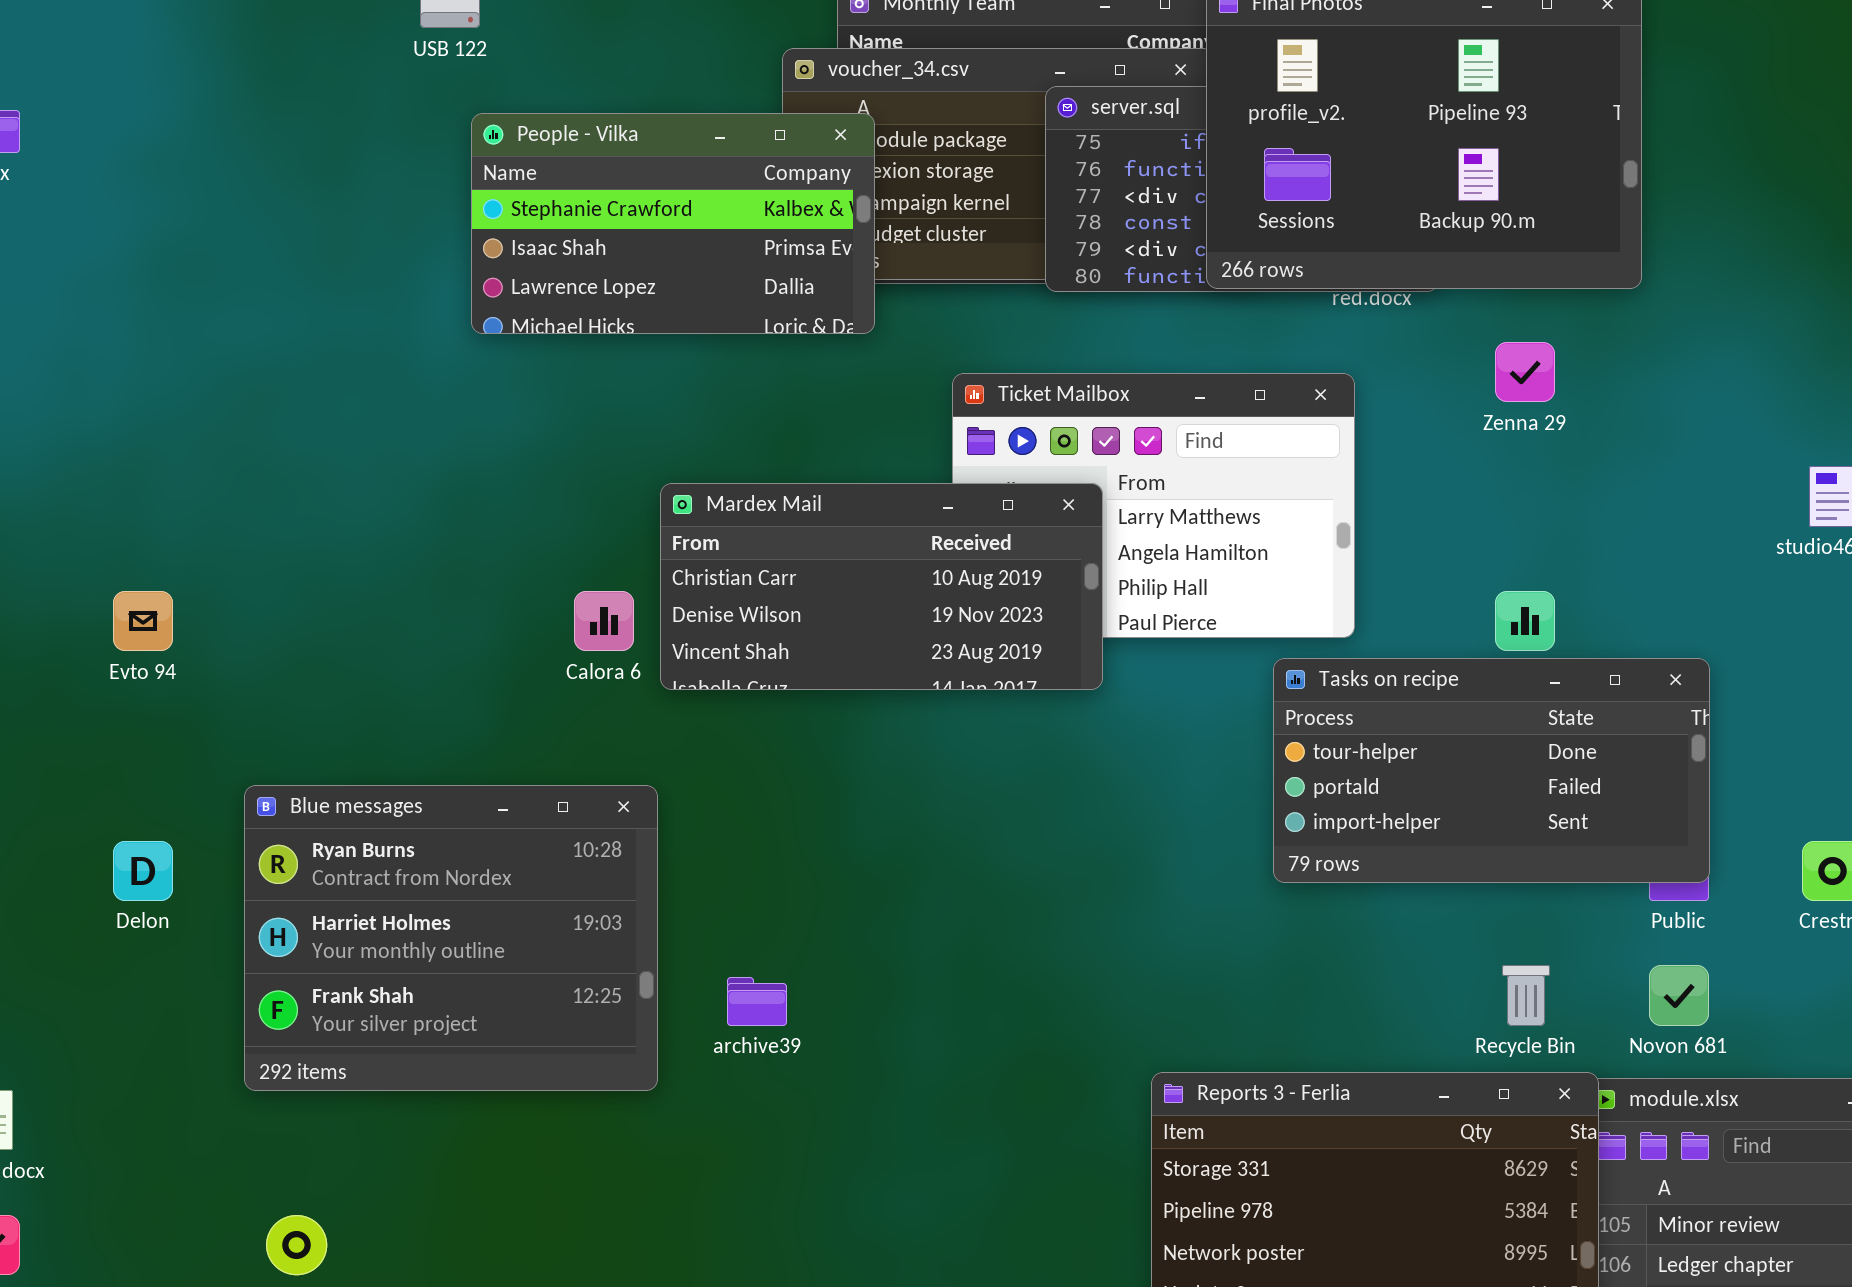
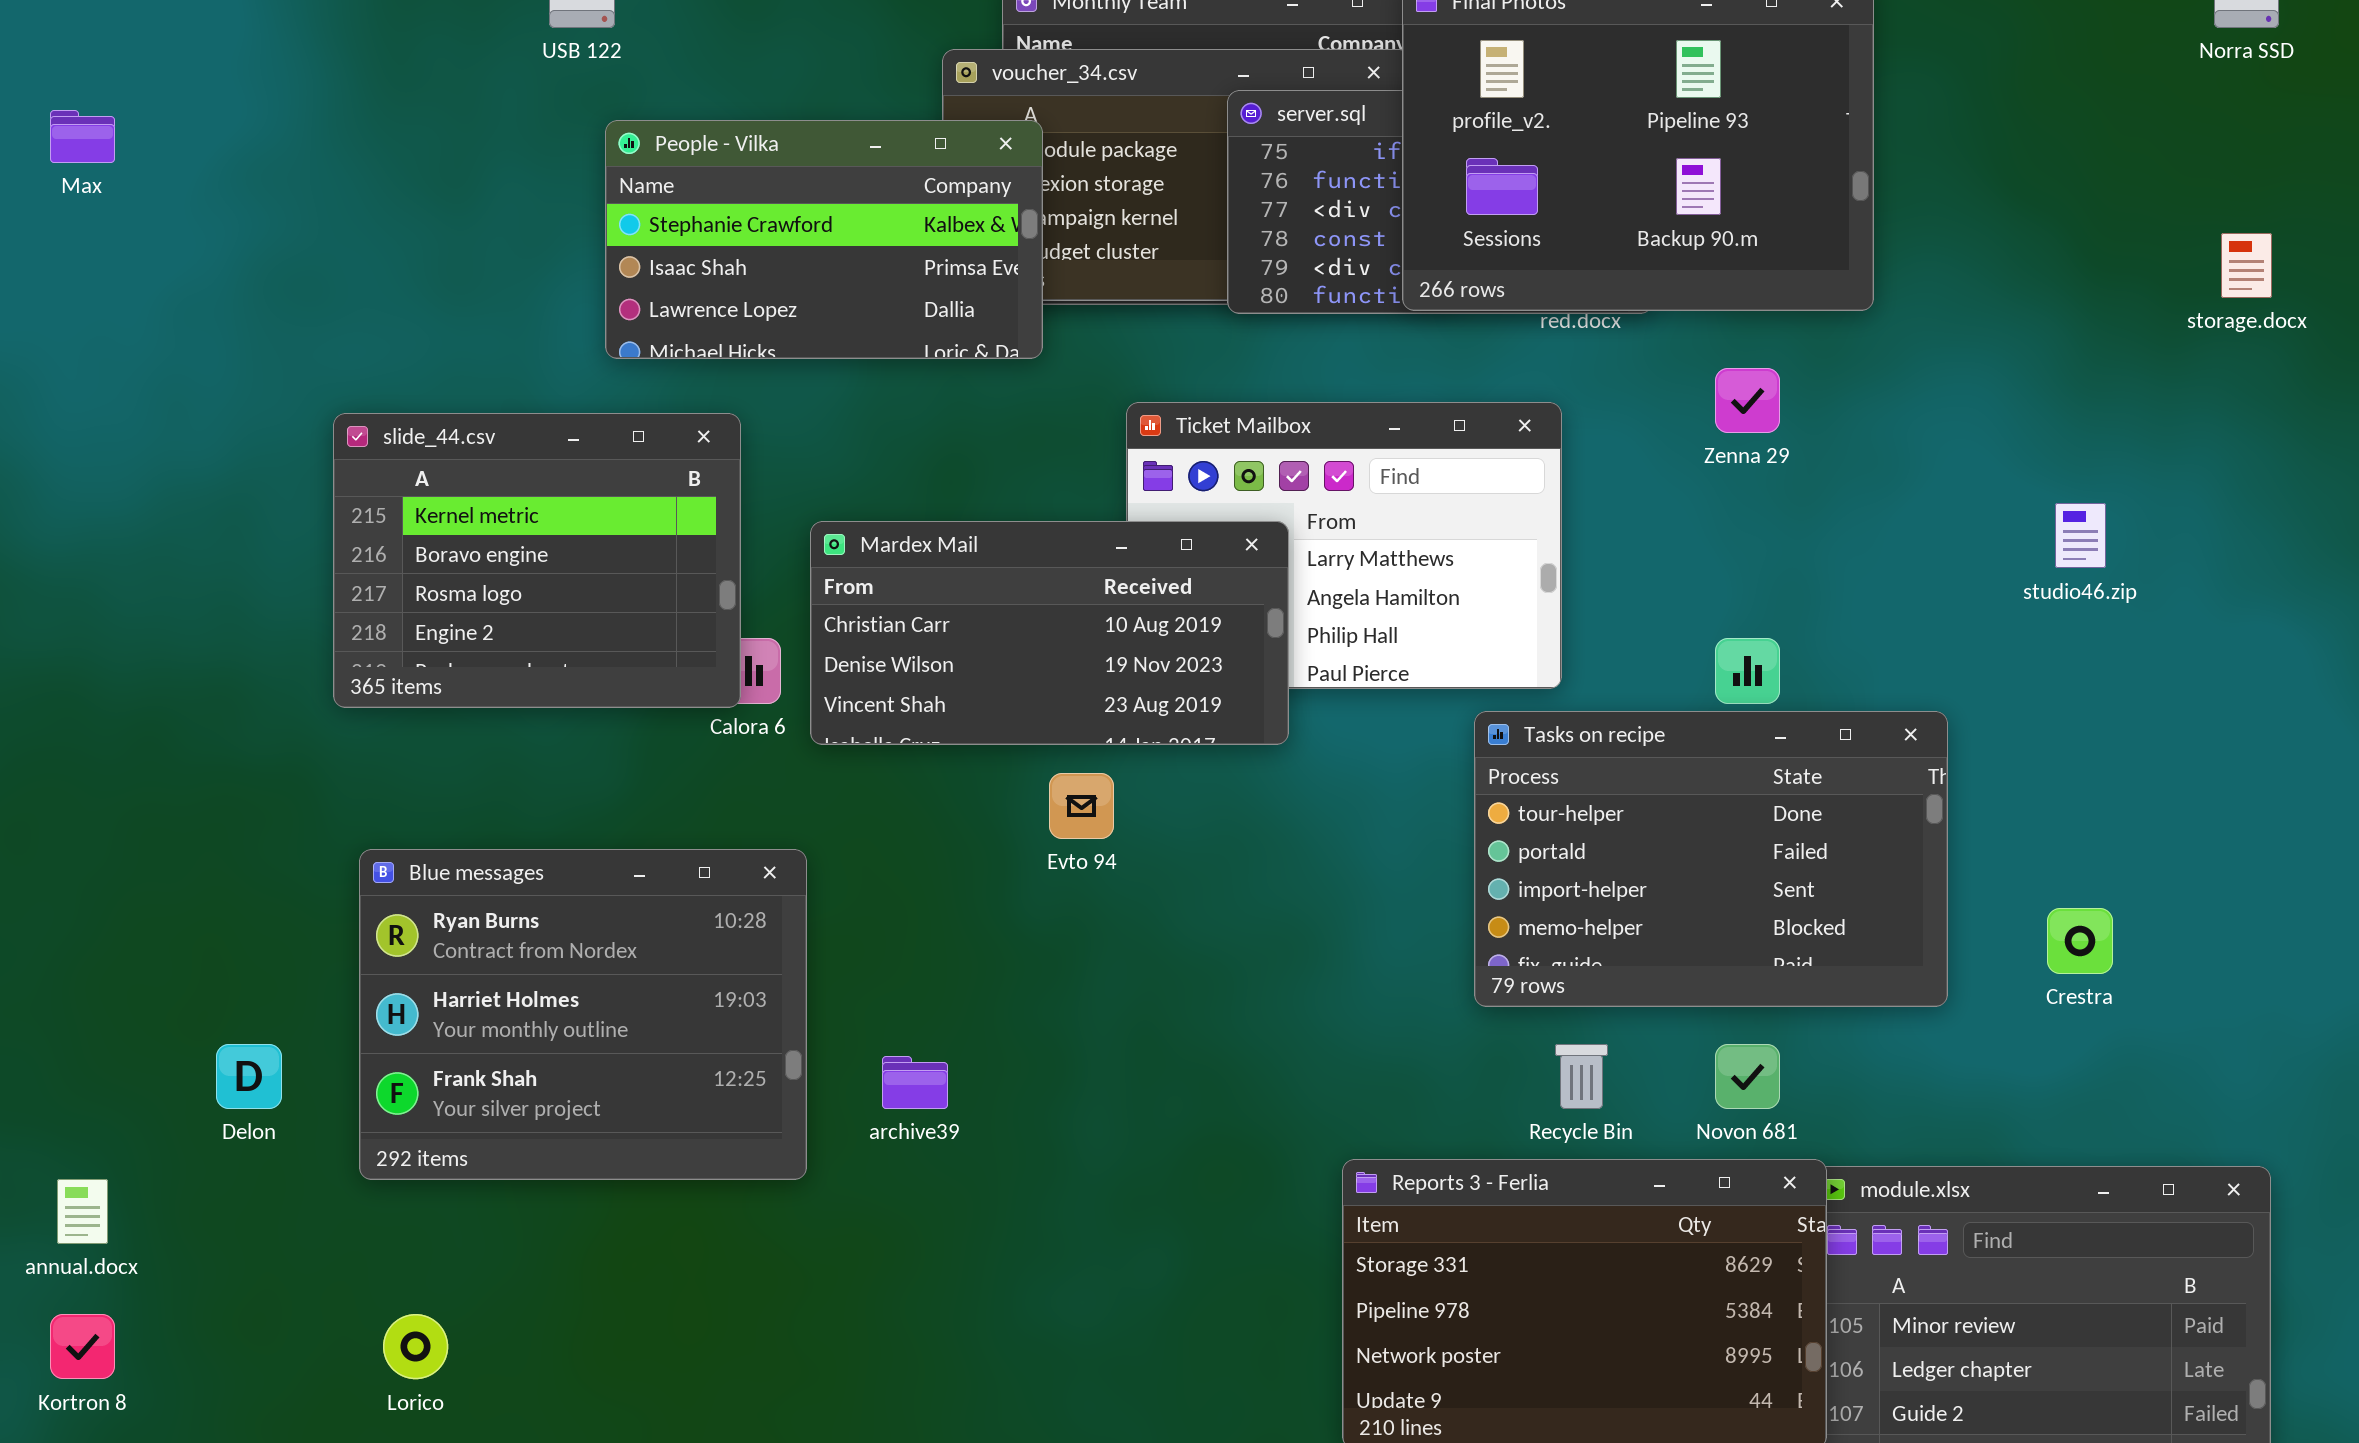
slide_44.csv: none -> [333,413,741,708], opened
Evto 94: [113,591,173,651] -> [1049,773,1114,839], moved
Tasks on recipe: [1273,658,1710,883] -> [1474,711,1948,1007], resized
Delon: [113,841,173,901] -> [216,1044,282,1109], moved
Recycle Bin: [1502,965,1550,1026] -> [1555,1044,1608,1109], moved
Novon 681: [1649,965,1709,1026] -> [1715,1044,1780,1109], moved

